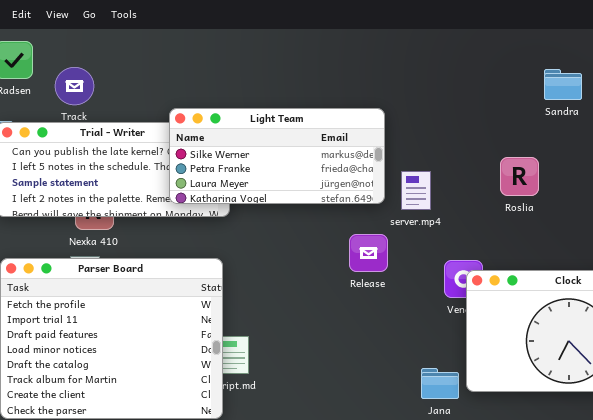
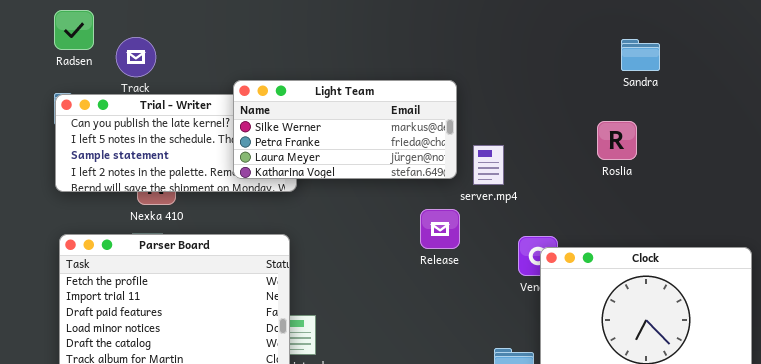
Roslia: [500,157,539,196] -> [597,121,637,160], moved

